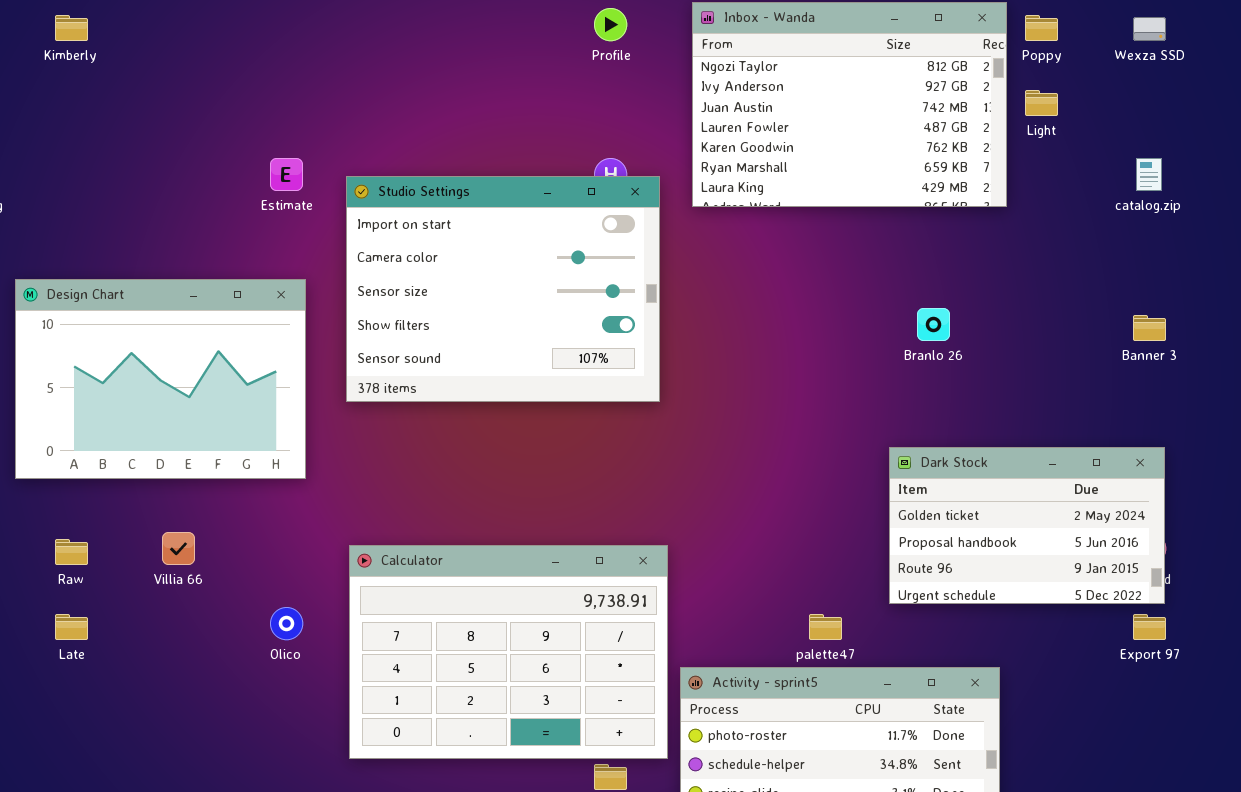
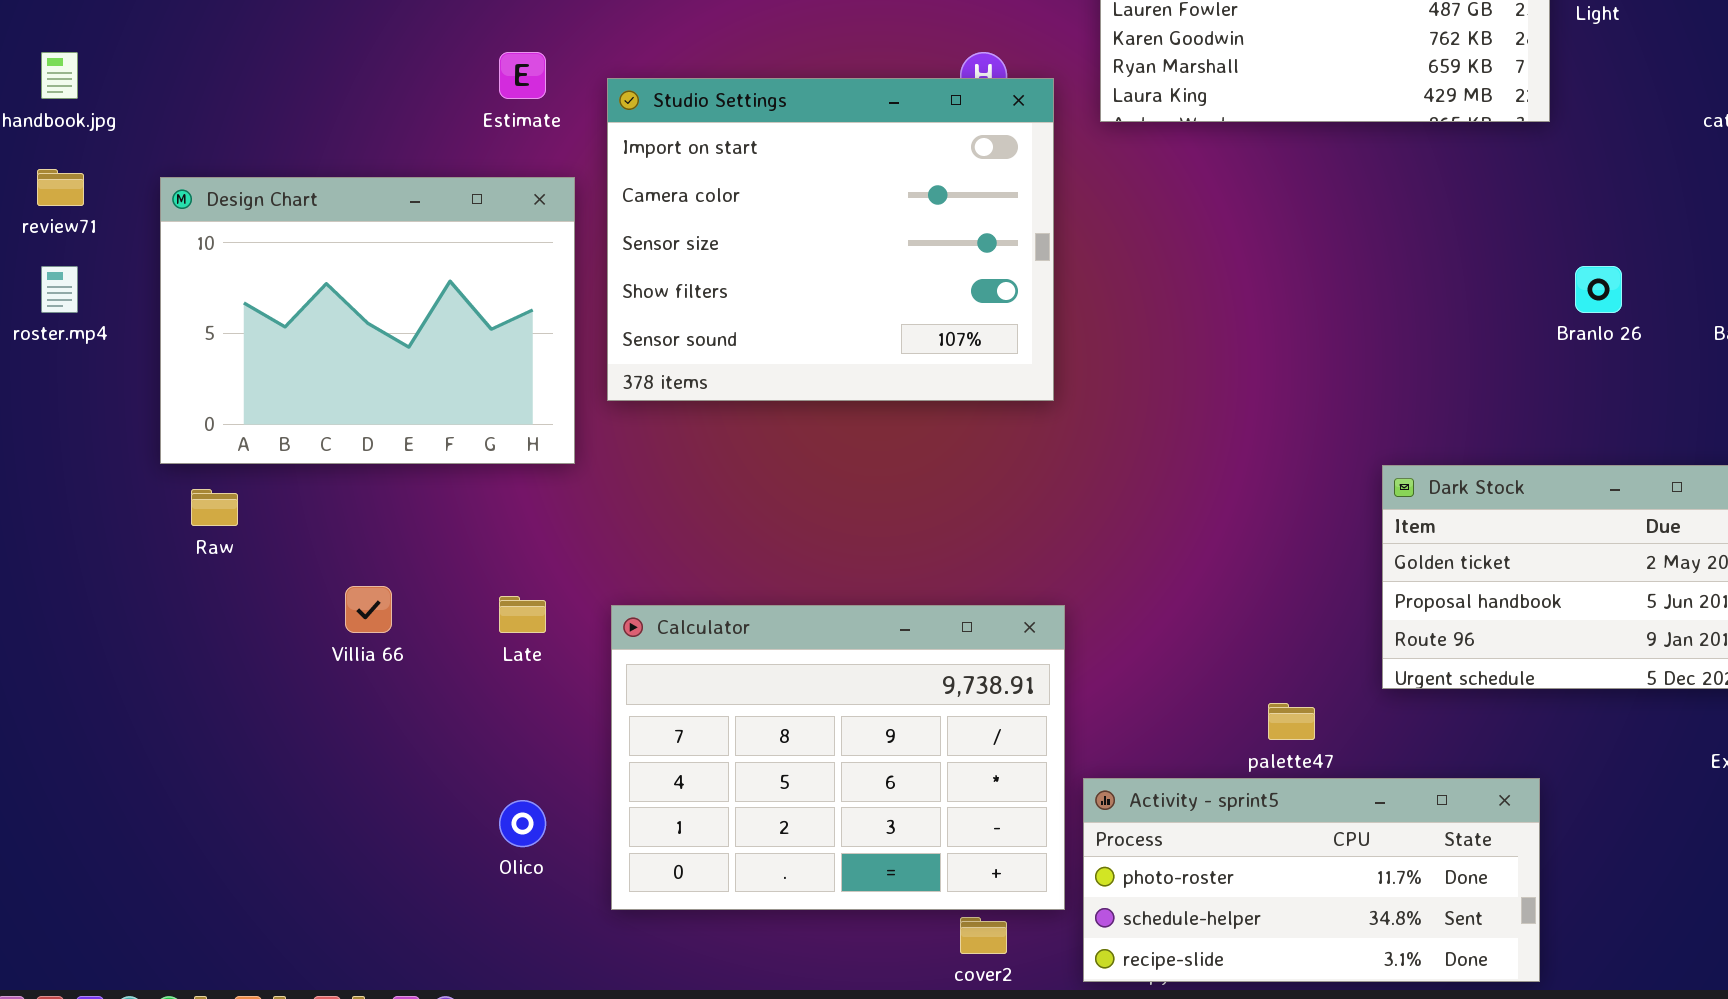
Design Chart: [15,279,306,479] -> [160,177,575,464], moved
Branlo 26: [917,308,950,341] -> [1575,266,1622,313], moved
Raw: [55,539,88,565] -> [191,489,238,526], moved
Olico: [270,607,303,640] -> [499,800,546,847], moved
Late: [55,614,88,640] -> [499,596,546,633], moved

